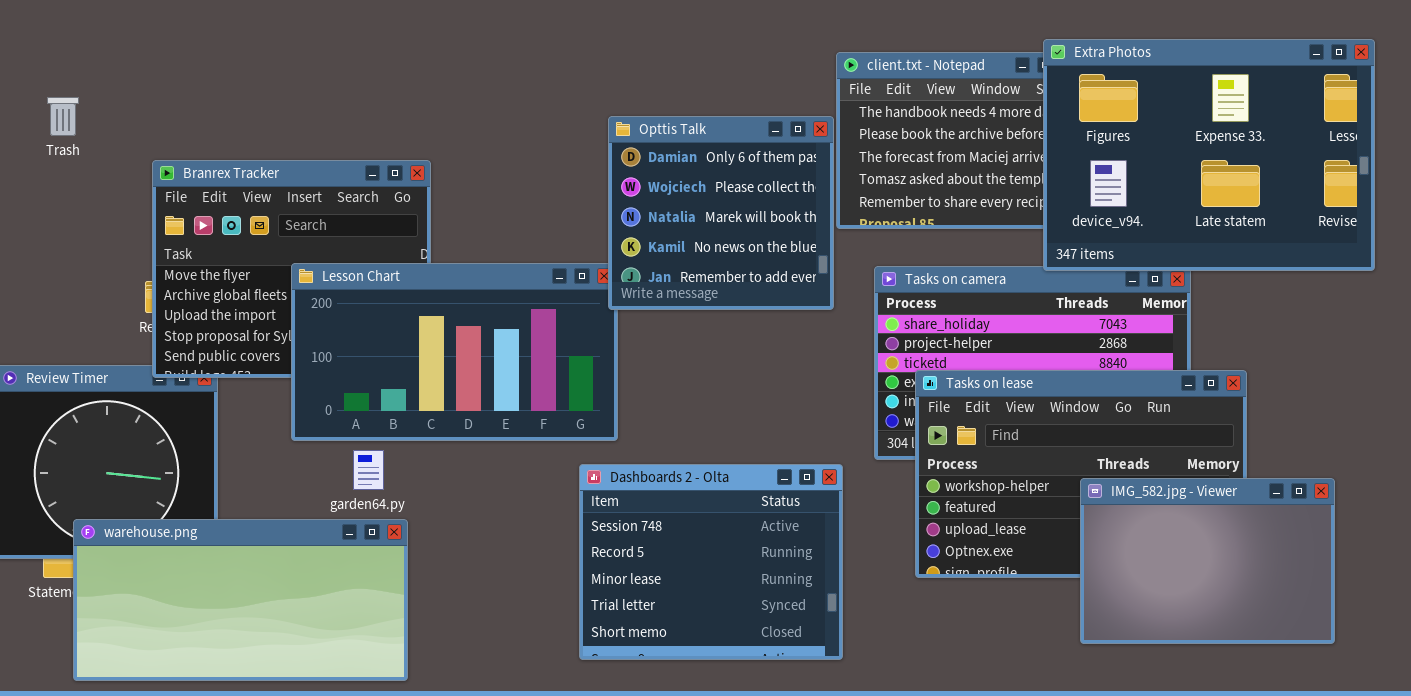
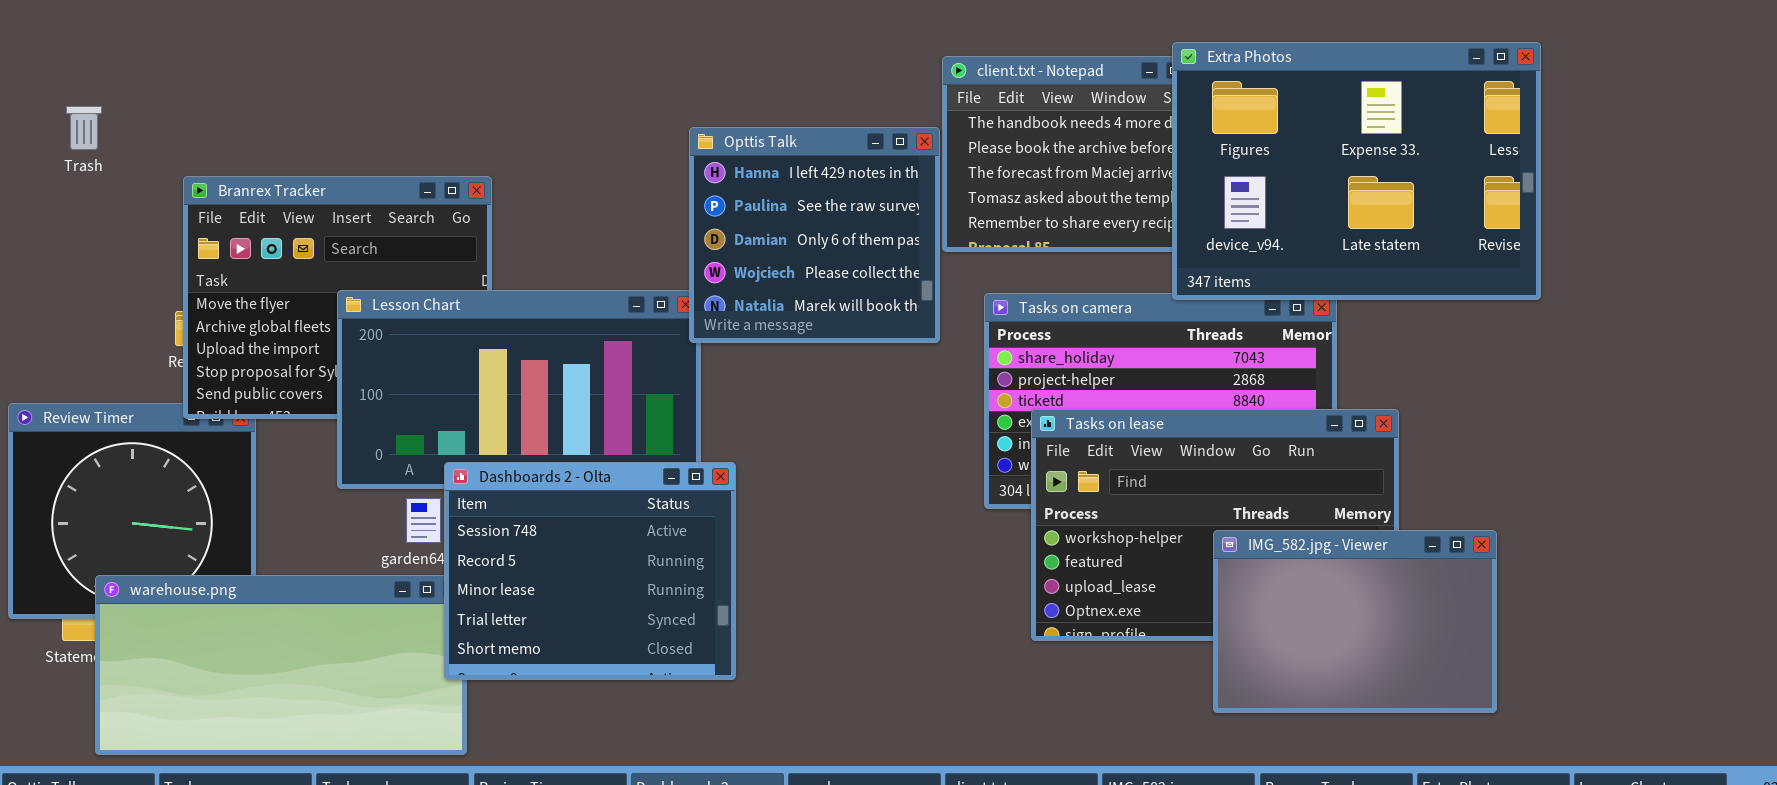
Opttis Talk: [608,116,834,310] -> [689,127,940,343], scrolled up 2 rows
Dashboards 2 - Olta: [579,464,843,660] -> [444,462,736,680], moved

